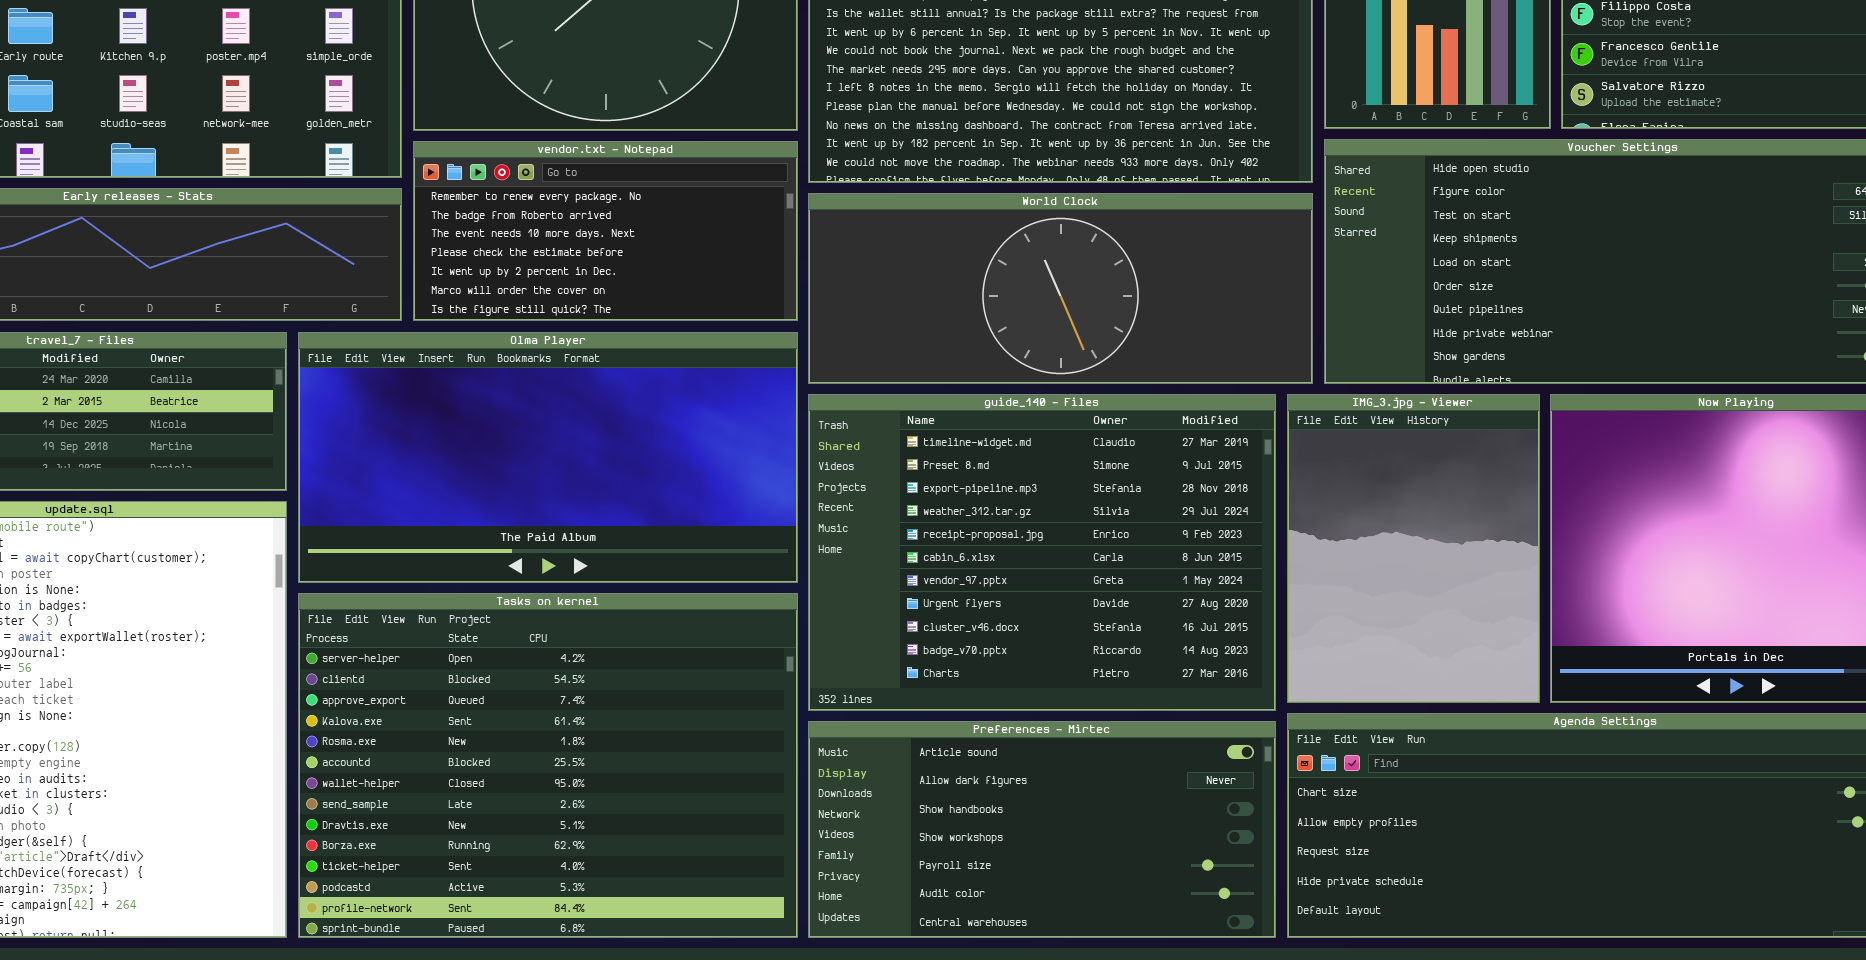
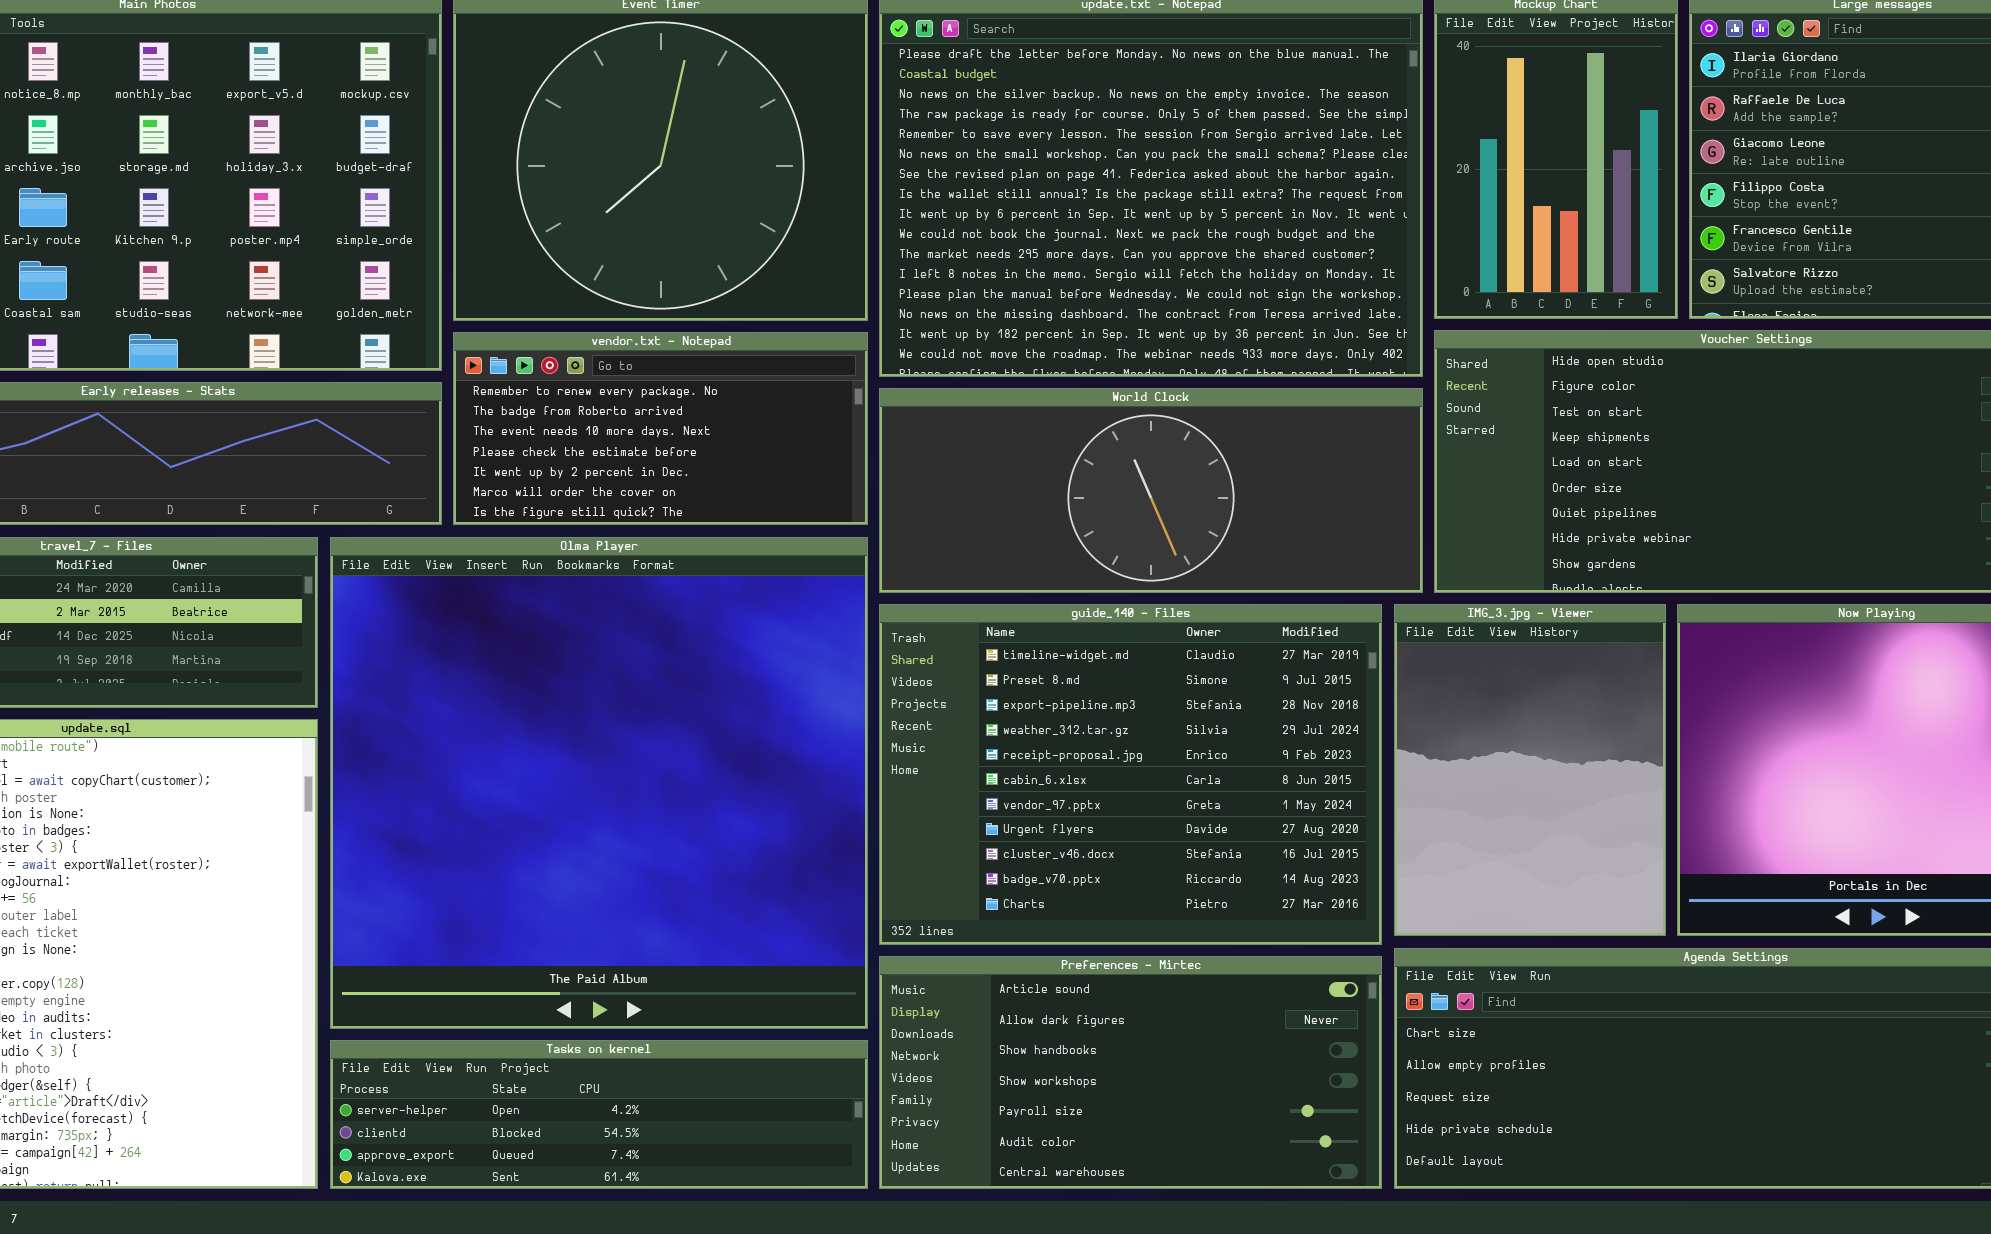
Olma Player: [298,332,798,583] -> [330,537,868,1029], resized
Tasks on kernel: [298,593,798,938] -> [330,1040,868,1189], resized

